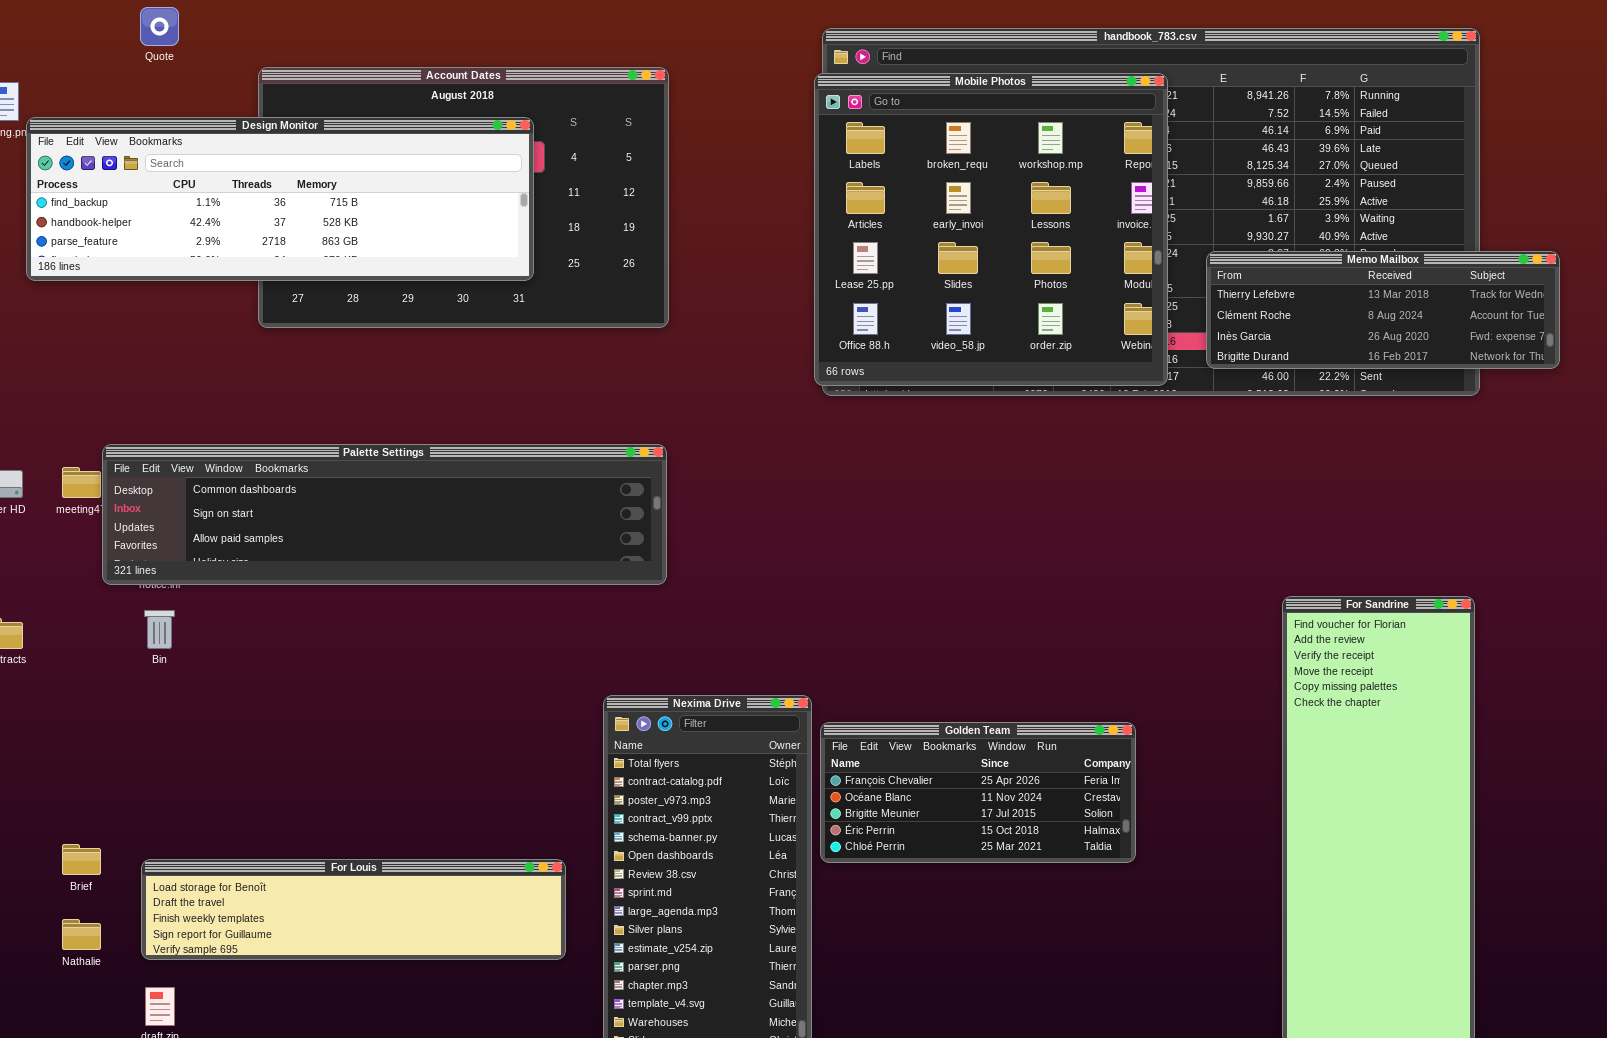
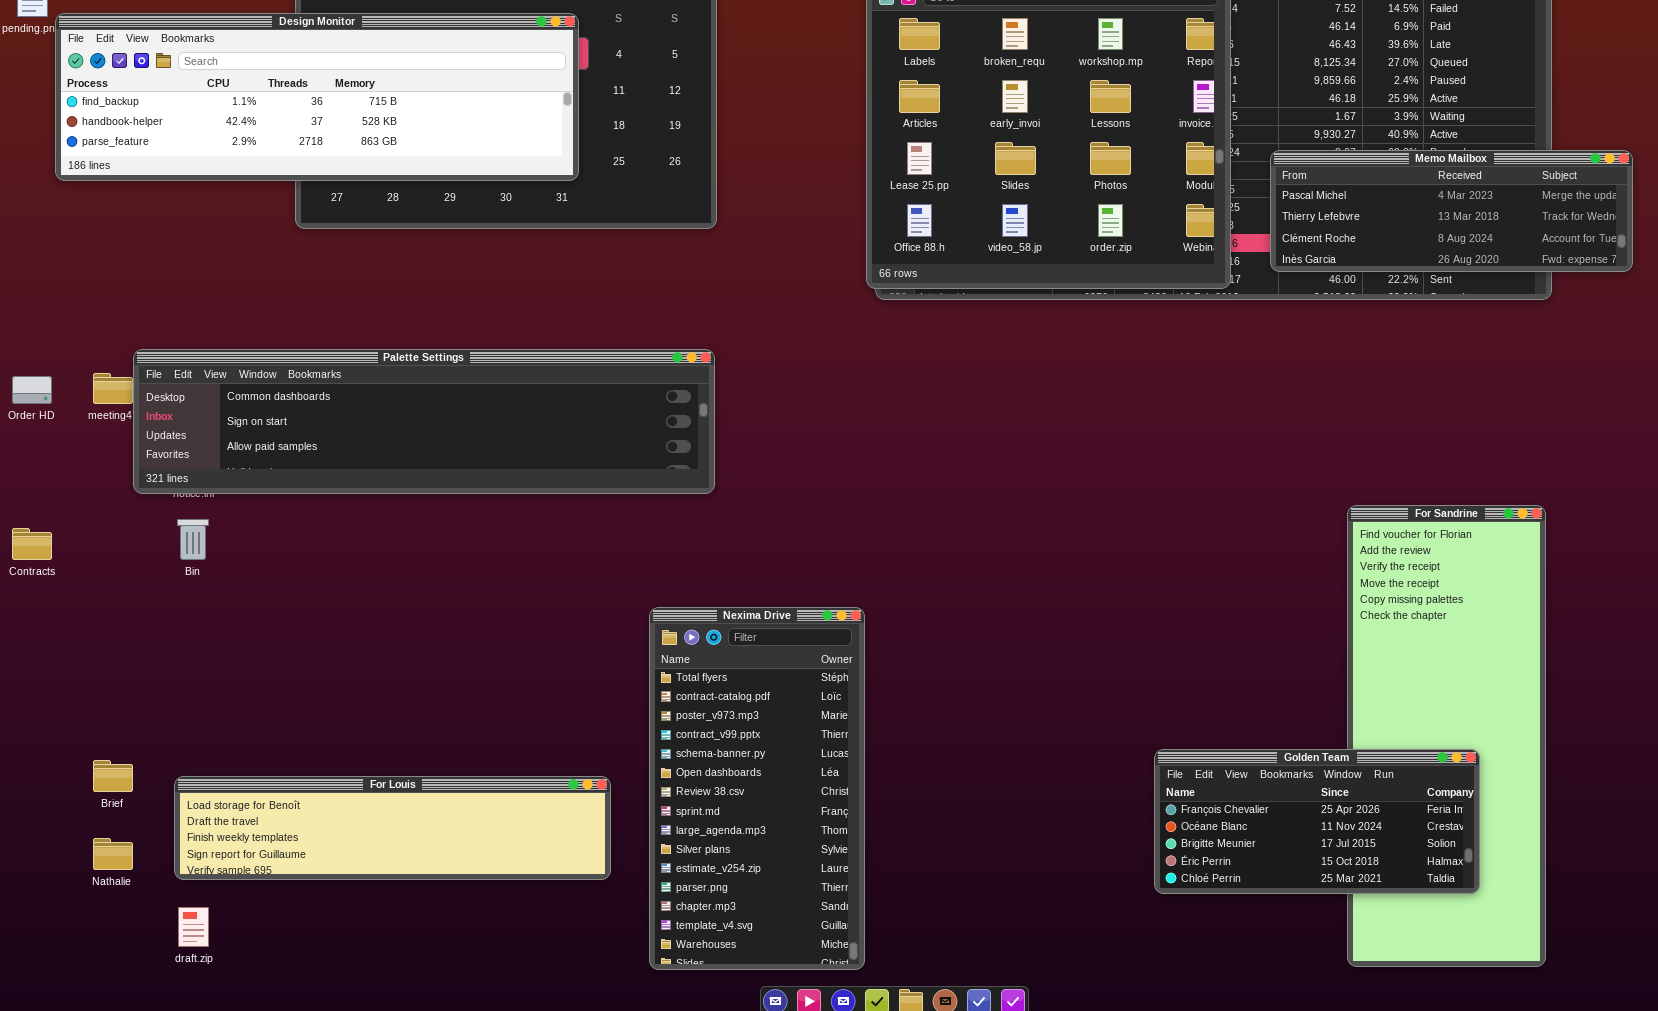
Memo Mailbox: [1206,251,1560,369] -> [1270,150,1633,272], scrolled up 1 row
Golden Team: [820,722,1136,863] -> [1154,749,1480,894], moved

